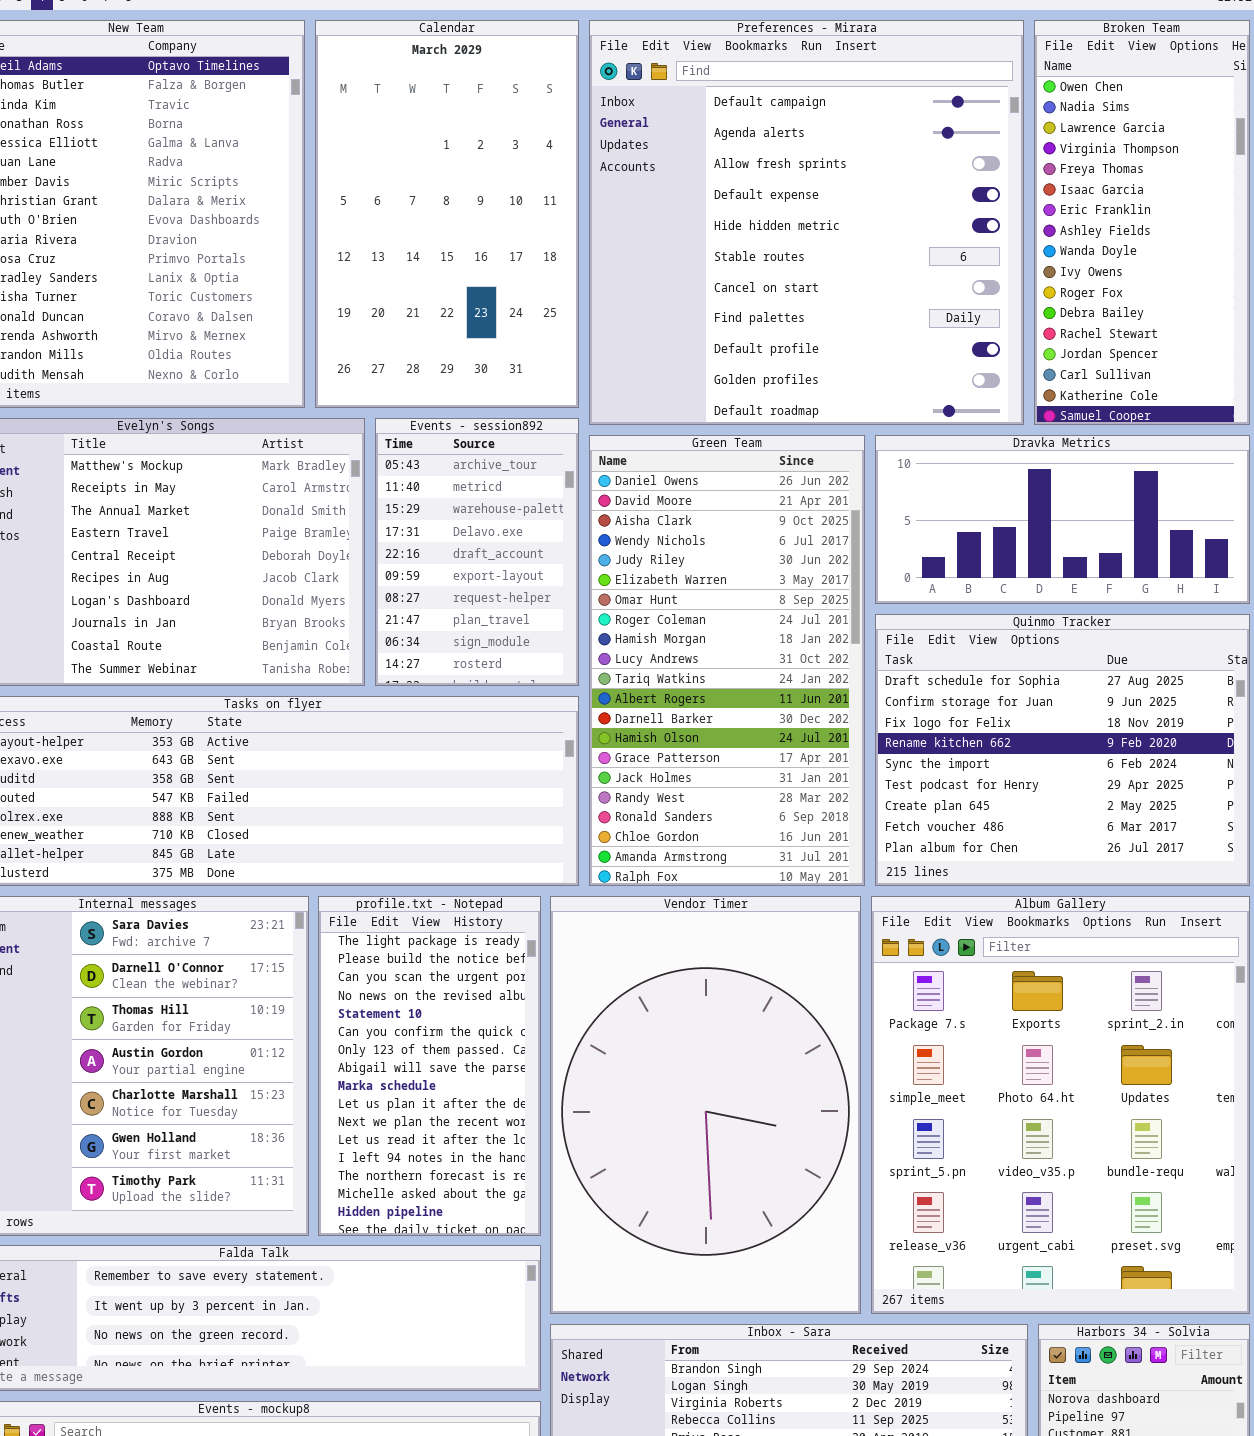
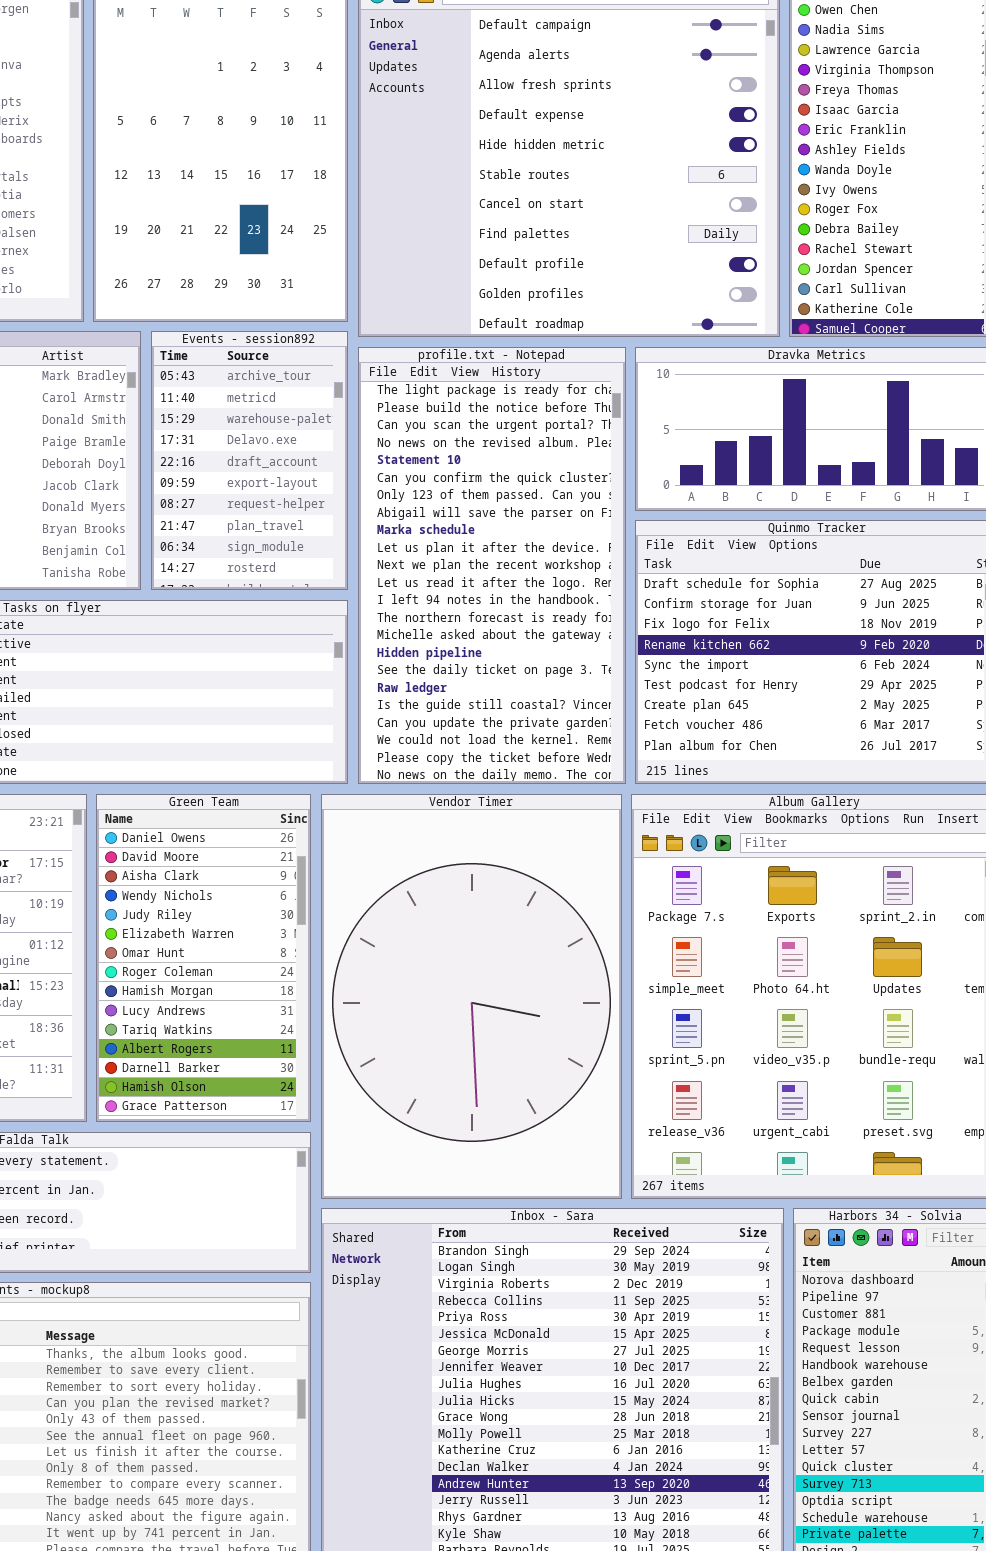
Green Team: [589,435,865,886] -> [96,794,311,1122], moved, resized
profile.txt - Notepad: [318,896,541,1236] -> [358,347,626,784], moved, resized

